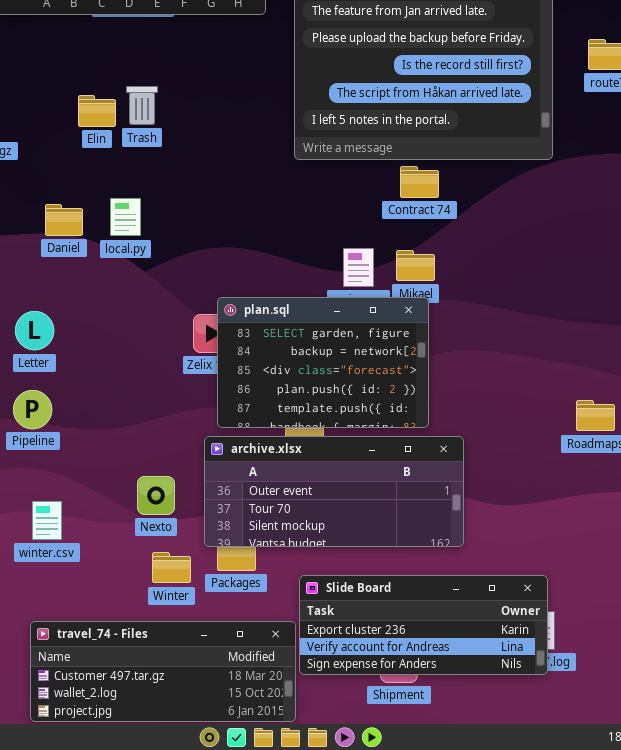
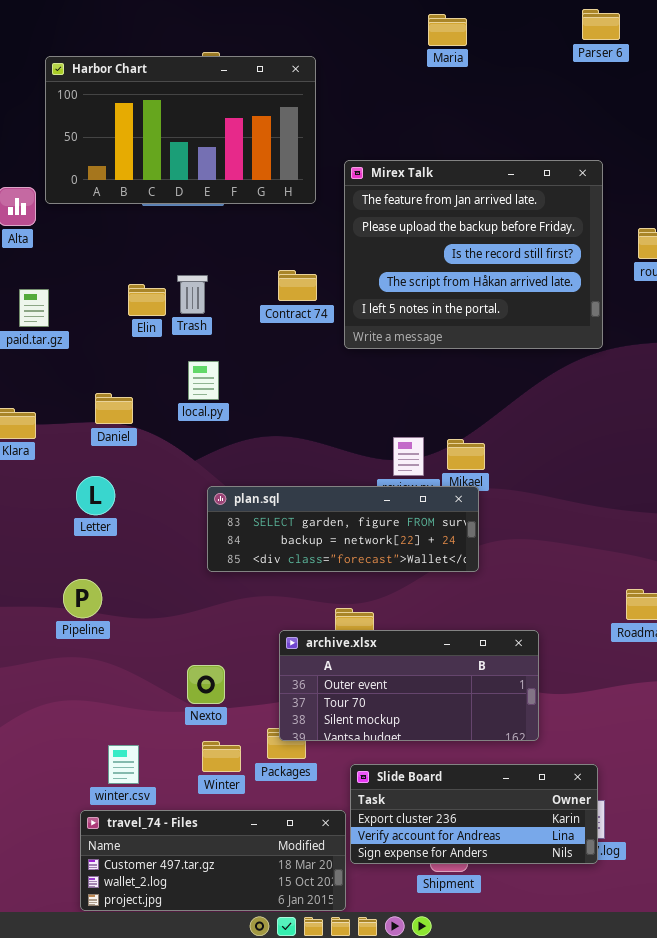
Contract 74: [400,166,439,198] -> [278,270,317,301], moved
local.py: [110,198,141,236] -> [188,361,219,400], moved
plan.sql: [217,297,429,428] -> [207,486,479,572], resized
Letter: [15,311,54,350] -> [76,476,115,515], moved
archive.xlsx: [204,436,464,547] -> [279,630,539,741], moved
winter.csv: [32,501,62,540] -> [108,745,139,784], moved

